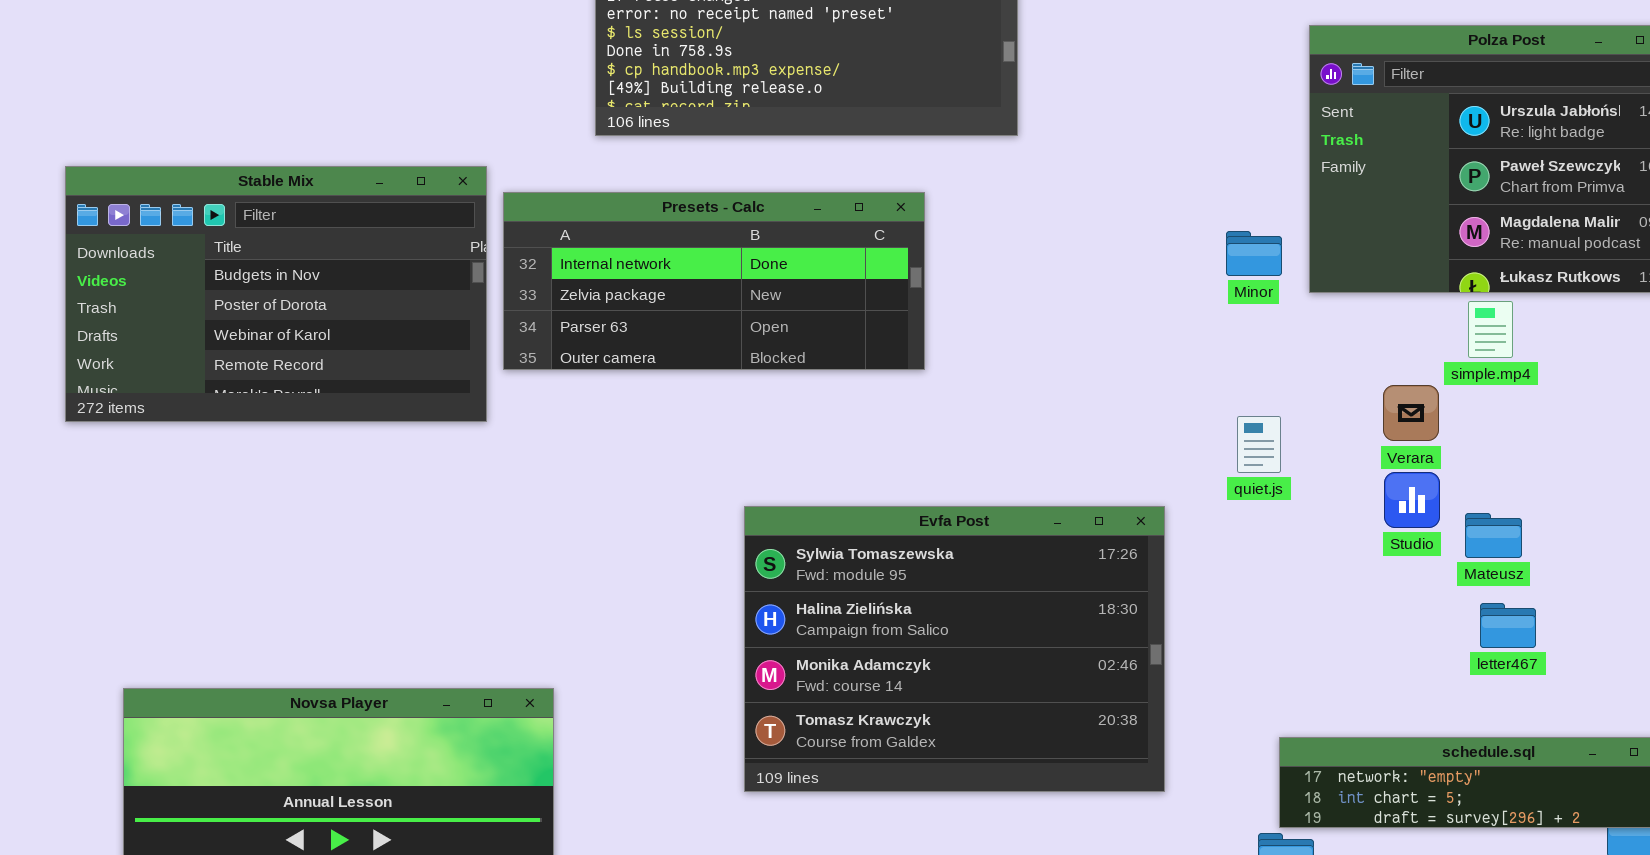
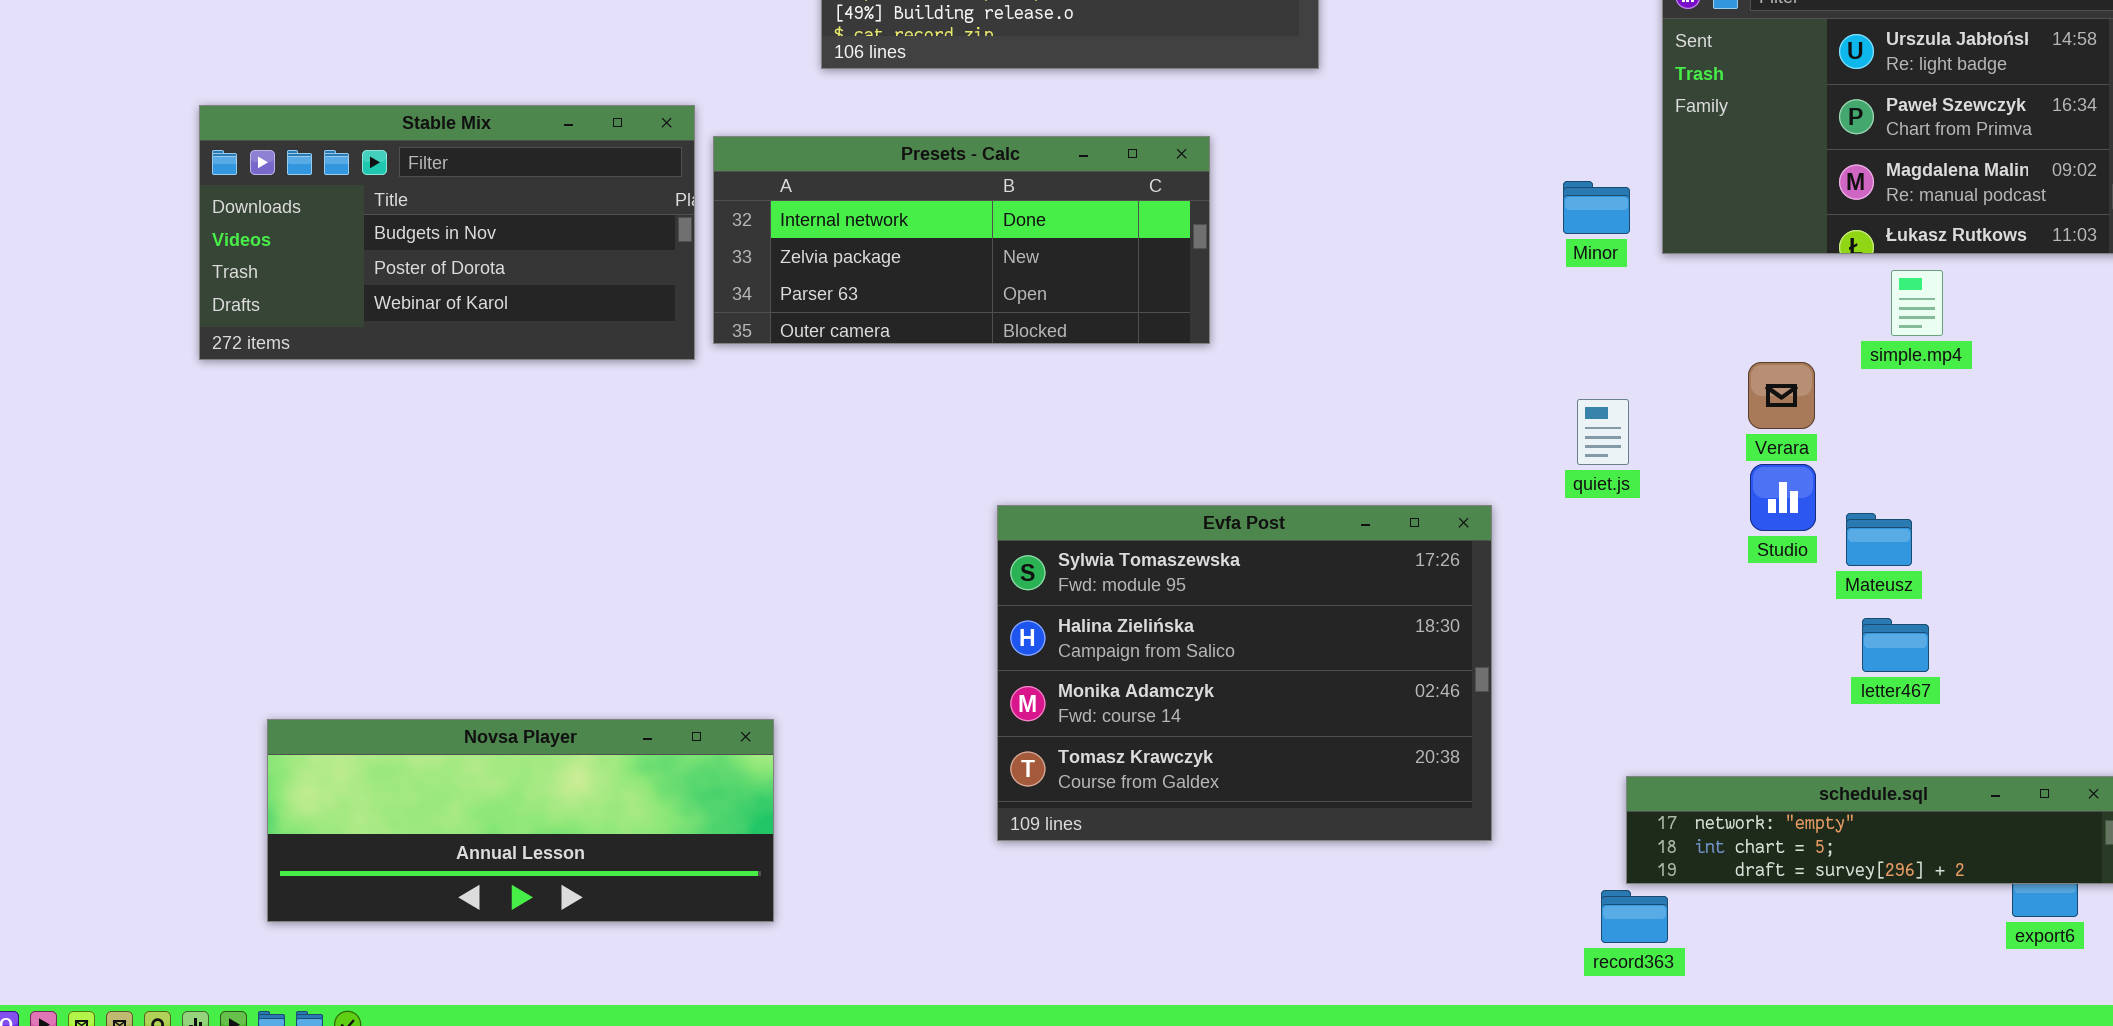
Stable Mix: [65,166,487,422] -> [199,105,695,360], resized
simple.mp4: [1468,301,1513,358] -> [1891,270,1943,336], moved

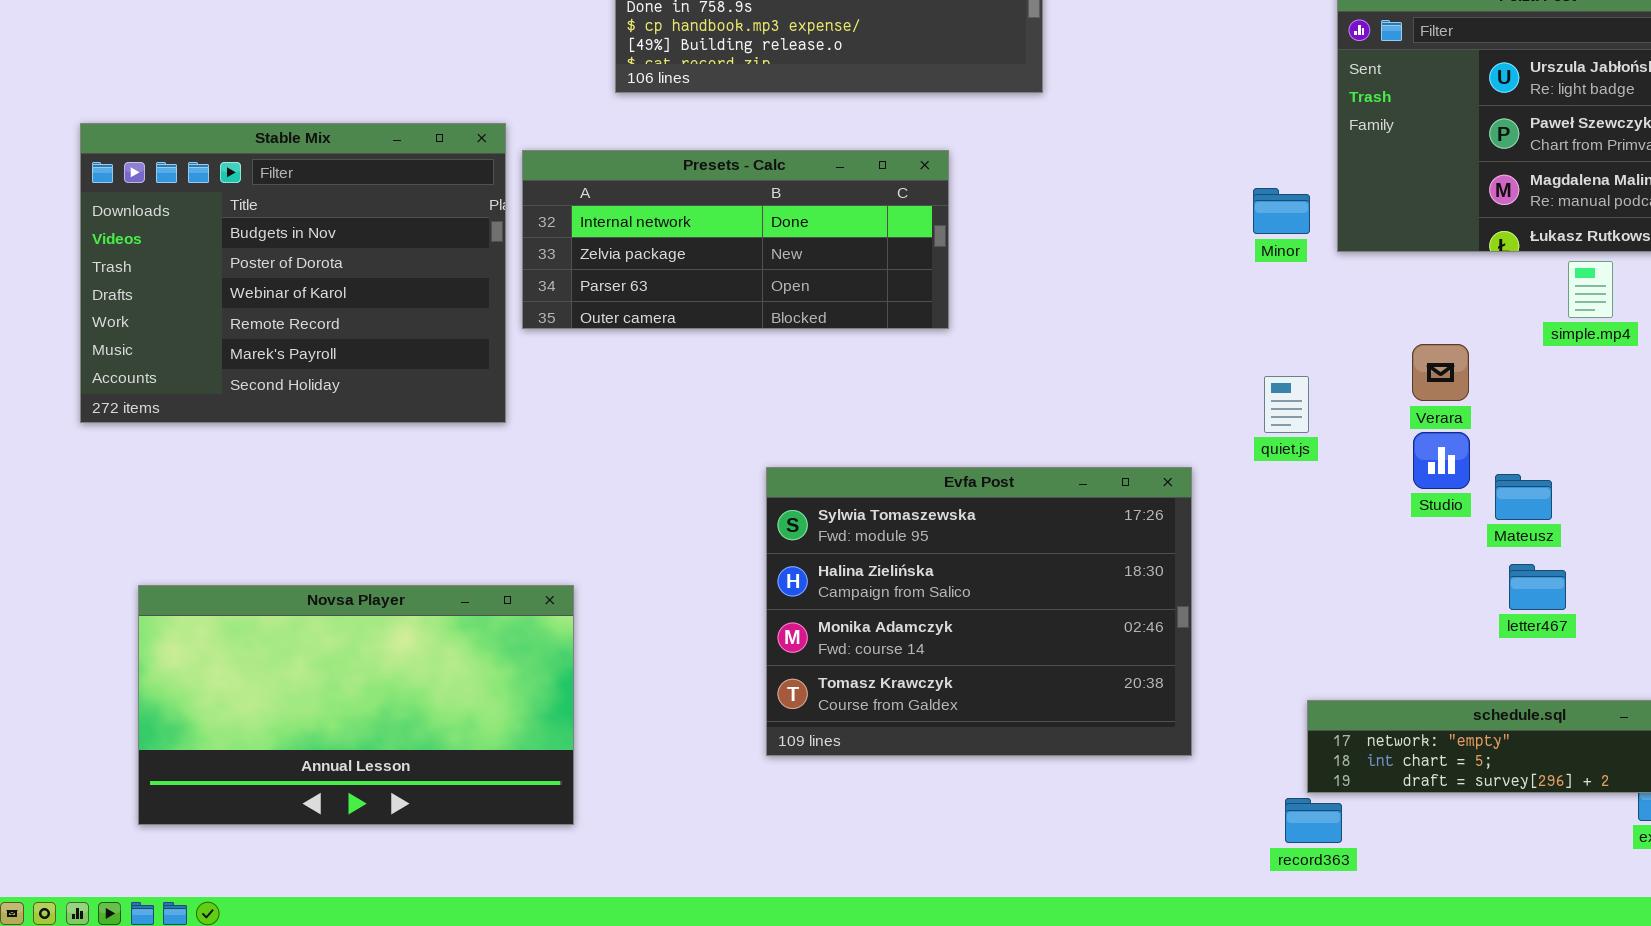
Stable Mix: [199,105,695,360] -> [80,123,506,423], resized
simple.mp4: [1891,270,1943,336] -> [1568,261,1613,318], moved
Novsa Player: [267,719,774,922] -> [138,585,574,825], resized

